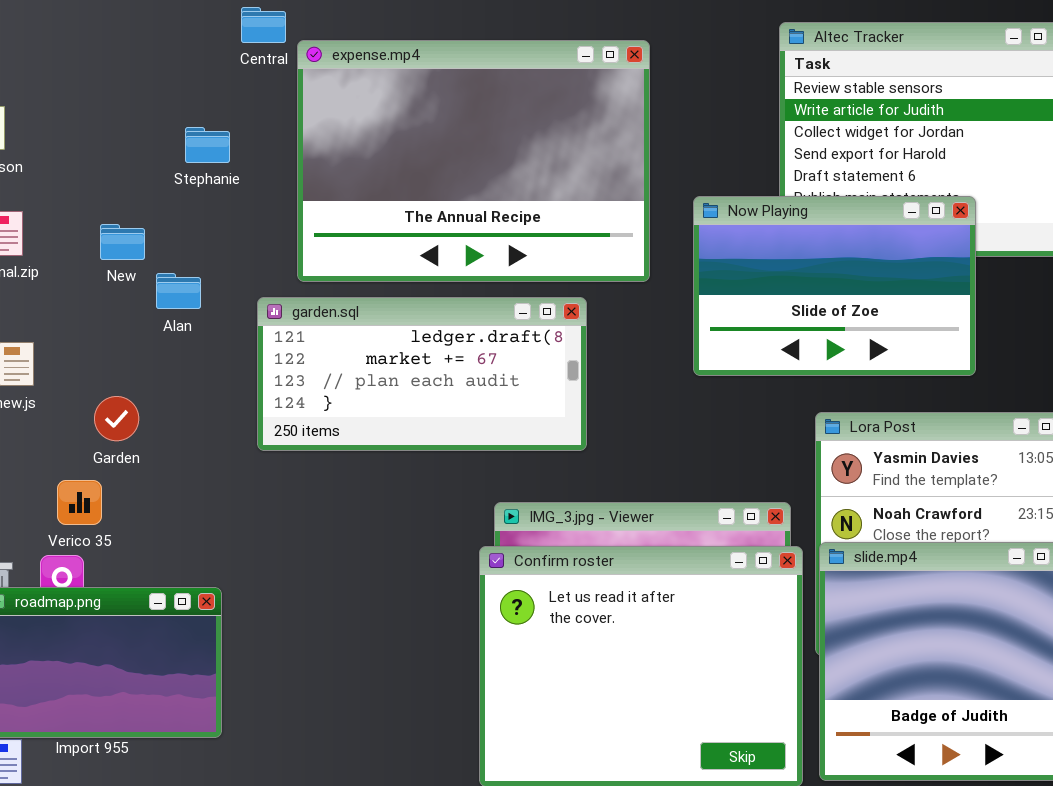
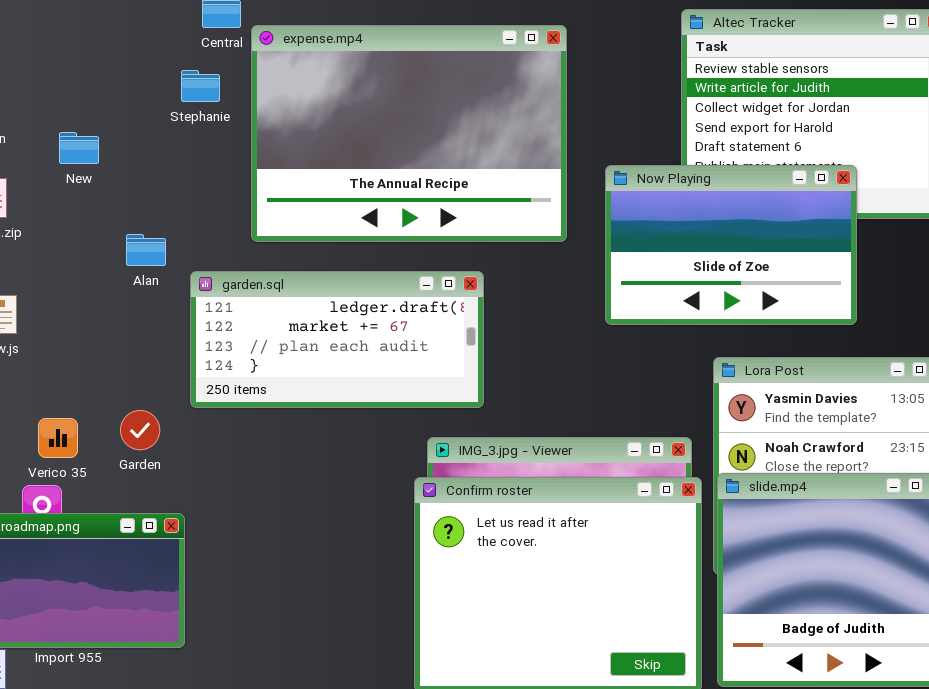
Stephanie: [185,127,230,163] -> [181,70,220,102], moved
New: [100,224,145,260] -> [59,132,99,164], moved
garden.sql: [257,297,587,451] -> [190,271,484,408], moved
Garden: [94,396,139,441] -> [120,410,160,450], moved

